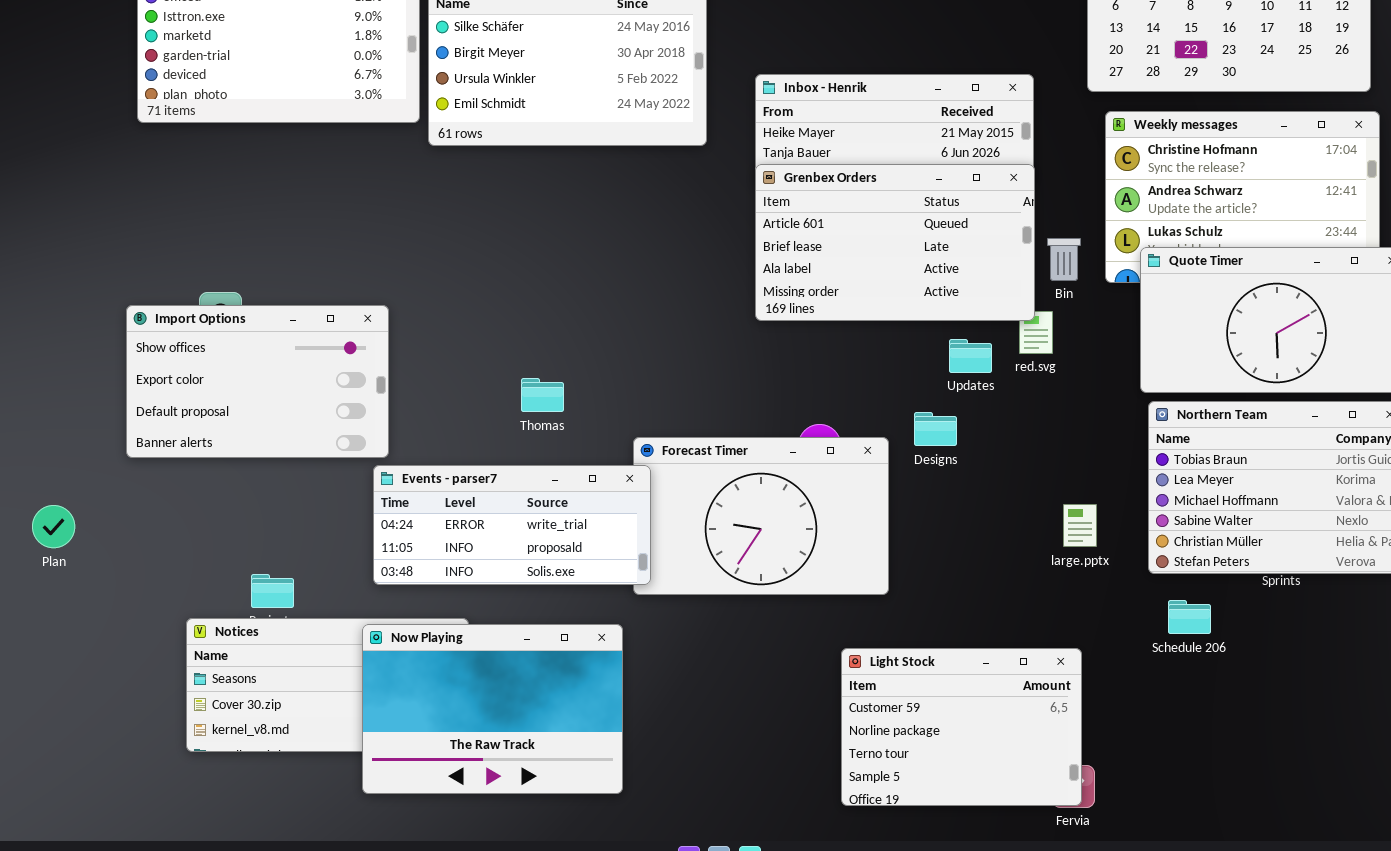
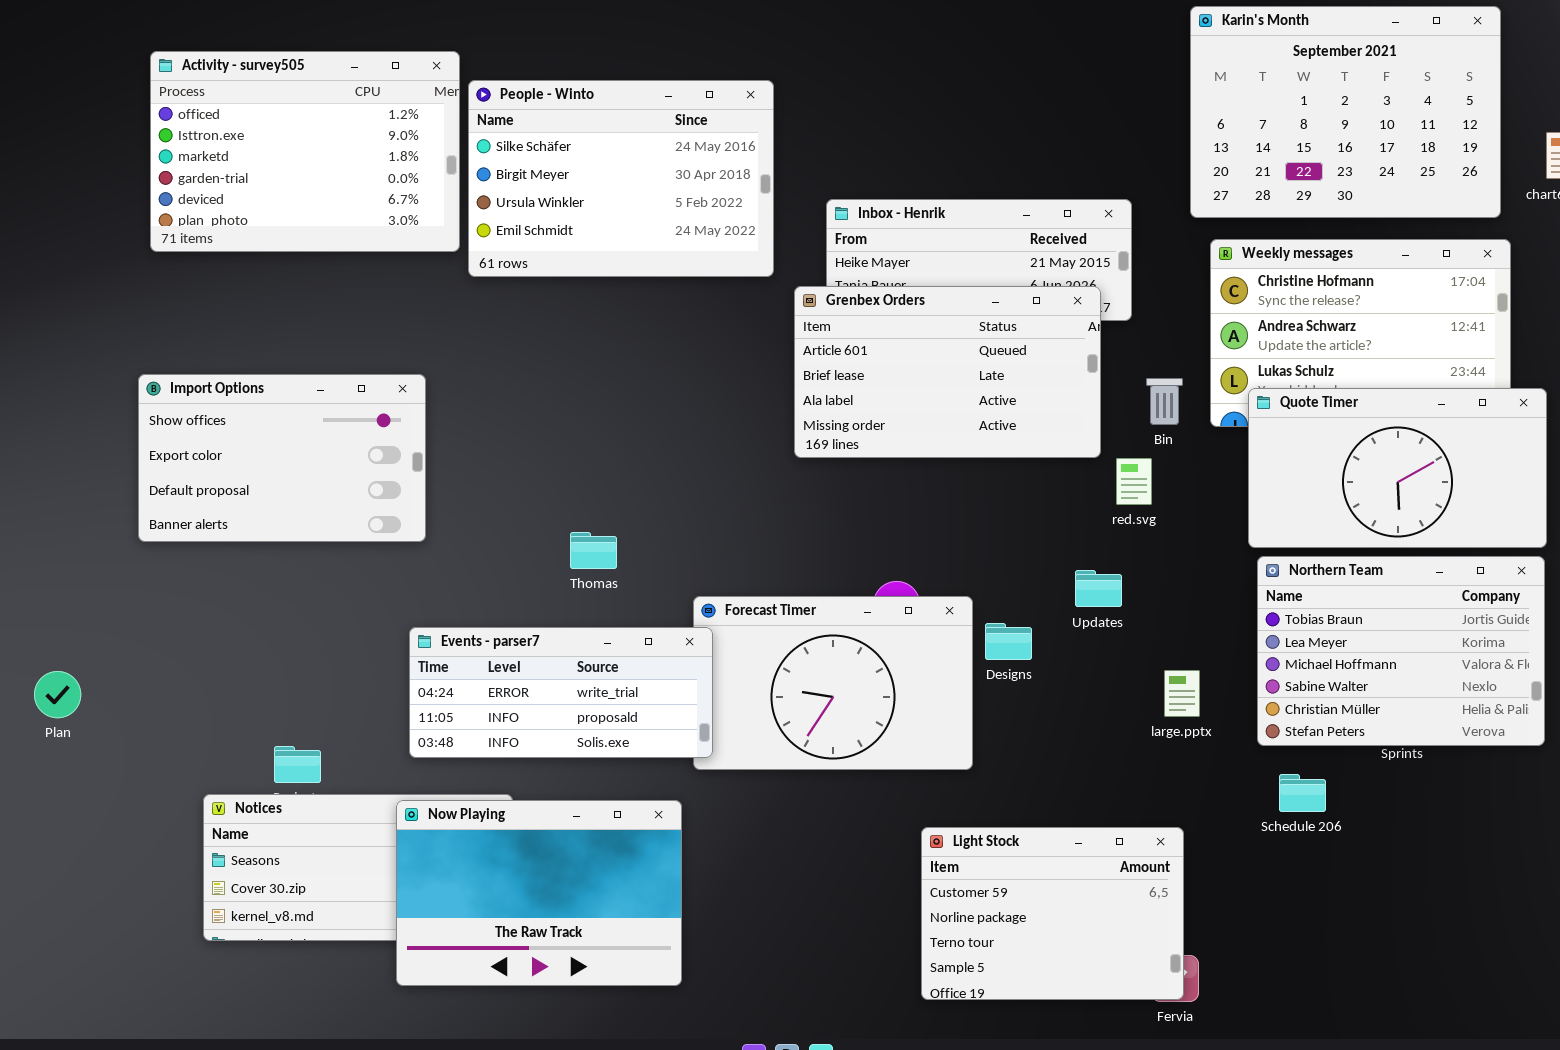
Grenbex Orders: [755,164,1035,321] -> [794,286,1101,458], moved
Import Options: [126,305,389,458] -> [138,374,426,542], moved
Updates: [949,339,992,373] -> [1075,570,1122,607], moved
Designs: [914,412,957,446] -> [985,623,1032,660], moved

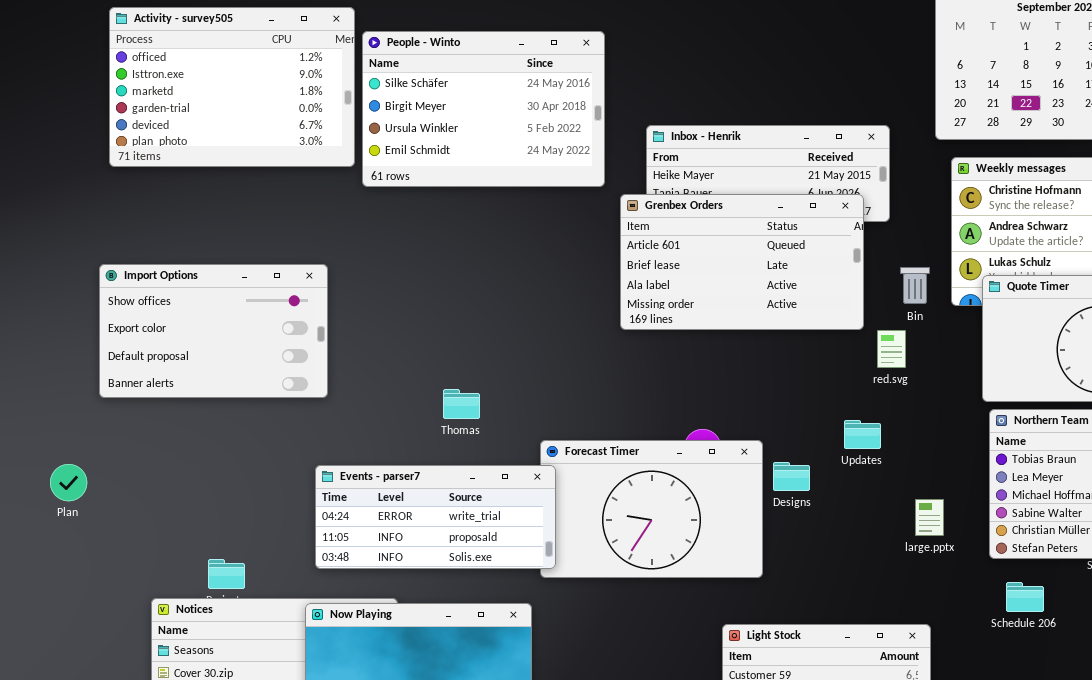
Plan: [34,671,81,718] -> [50,464,87,501], moved

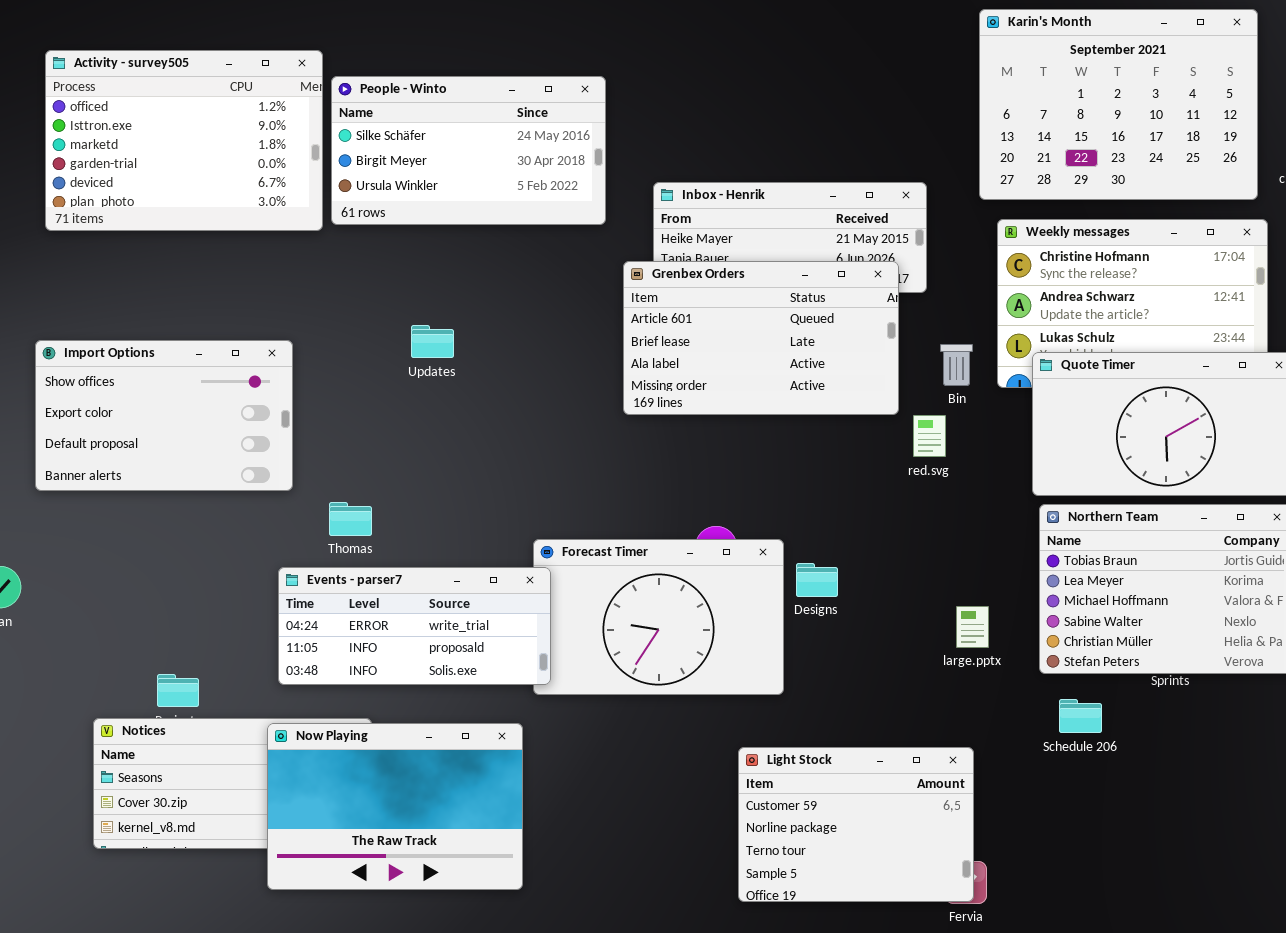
People - Winto: [362,31,605,187] -> [331,76,606,225], resized
Thomas: [443,389,480,419] -> [329,502,372,536], moved
Updates: [844,420,881,449] -> [411,325,454,358], moved

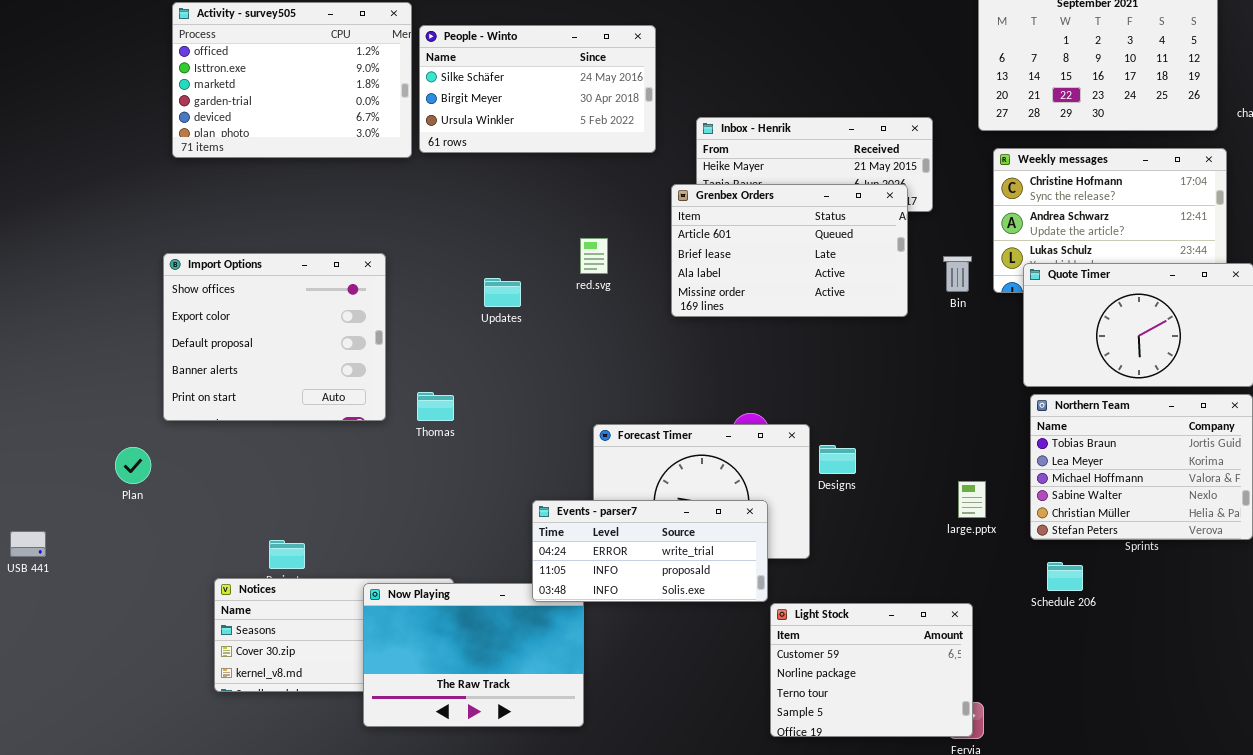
Updates: [411,325,454,358] -> [484,278,521,307], moved
Import Options: [35,340,293,491] -> [163,253,386,421], resized
red.svg: [913,415,946,457] -> [580,238,608,274], moved
Events - parser7: [278,567,551,685] -> [532,500,768,602], moved

